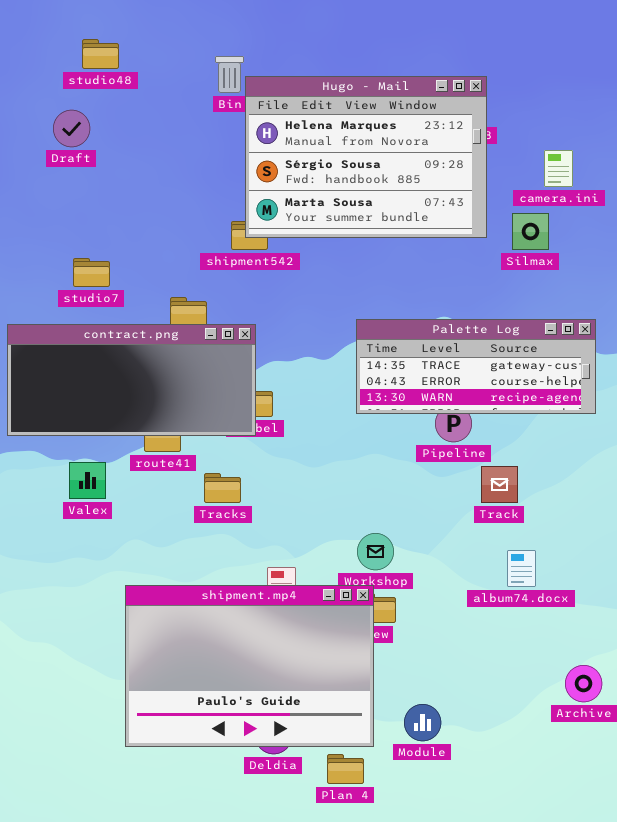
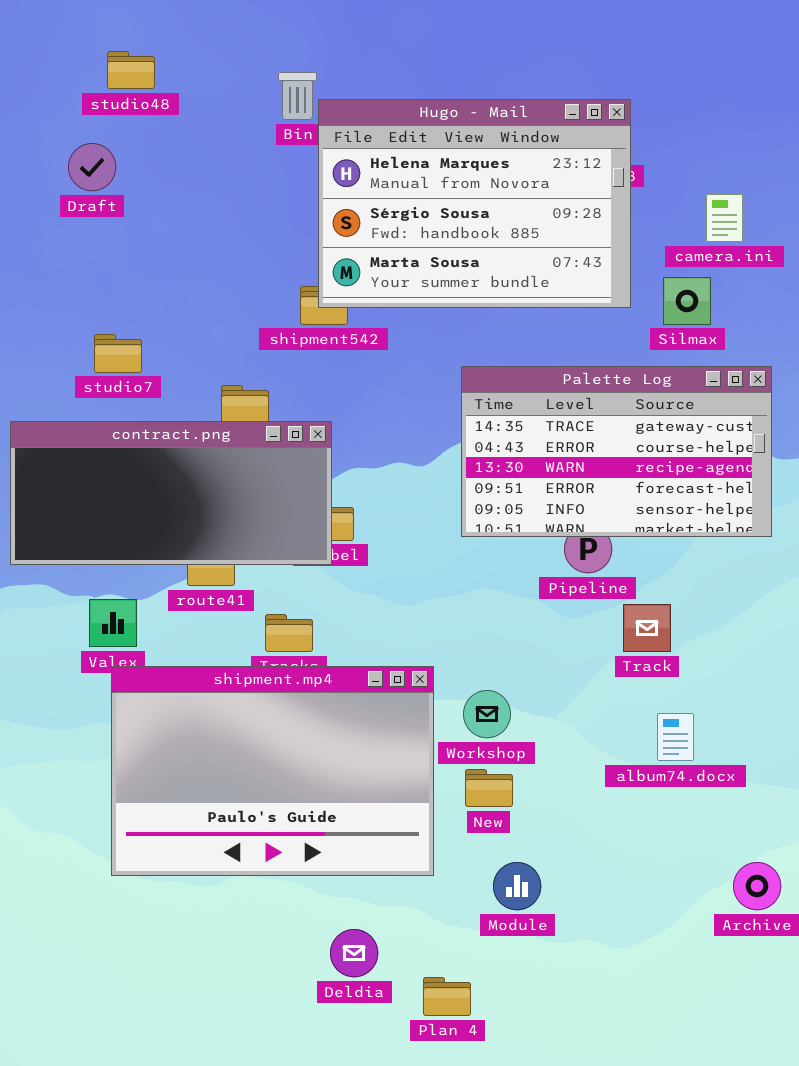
Palette Log: [356,319,596,414] -> [461,366,772,537], resized
shipment.mp4: [125,585,374,747] -> [111,666,434,876], moved
Module: [404,704,441,741] -> [493,862,541,910], moved

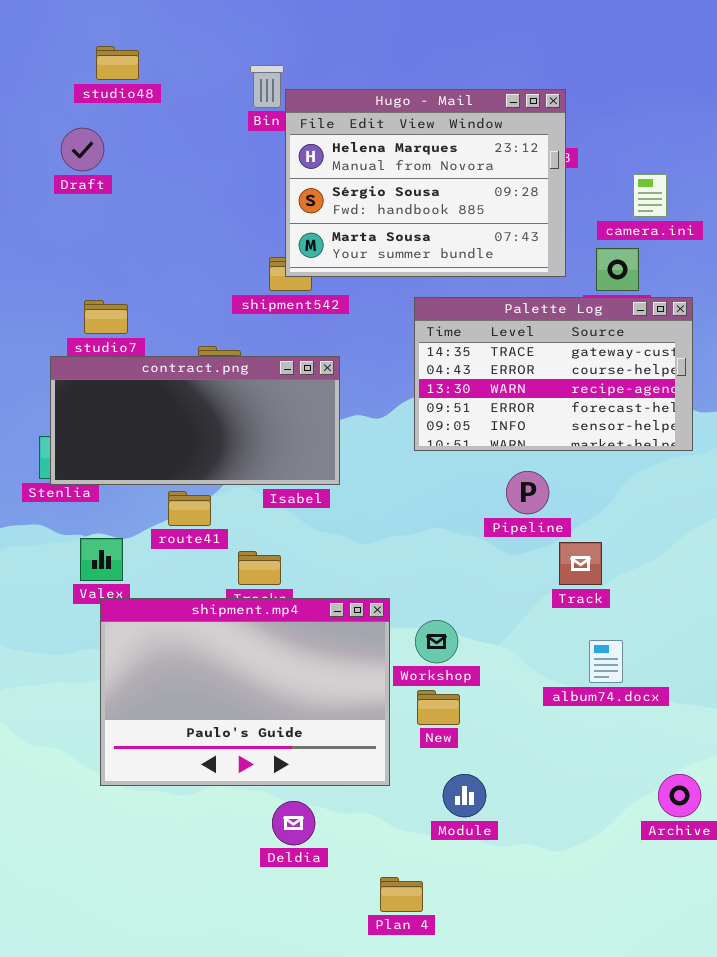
Palette Log: [461,366,772,537] -> [414,297,693,451], moved
contract.png: [10,421,332,565] -> [50,356,340,485], moved
Deldia: [330,929,378,977] -> [272,801,315,845], moved

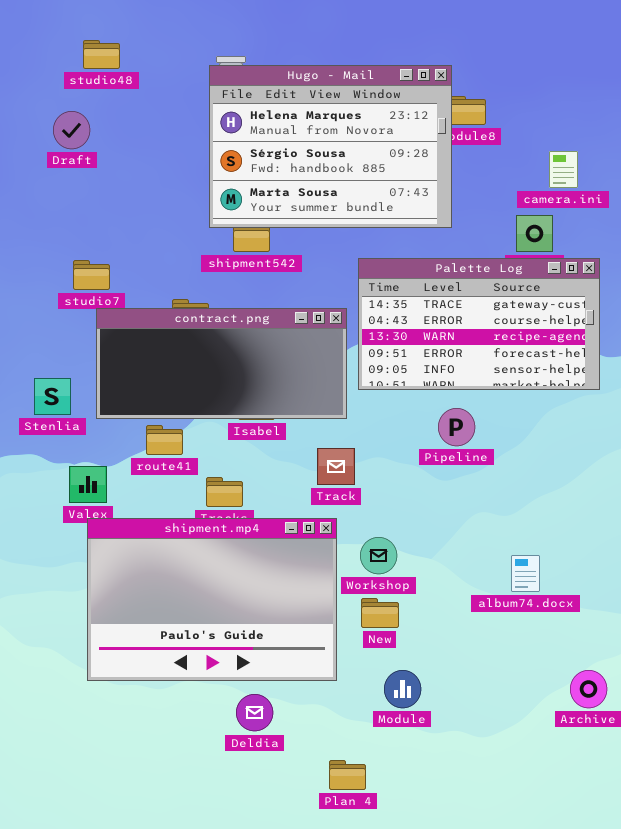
Hugo - Mail: [285,89,566,277] -> [209,65,452,228], moved
contract.png: [50,356,340,485] -> [96,308,347,419], moved
Track: [559,542,602,585] -> [317,448,355,485], moved

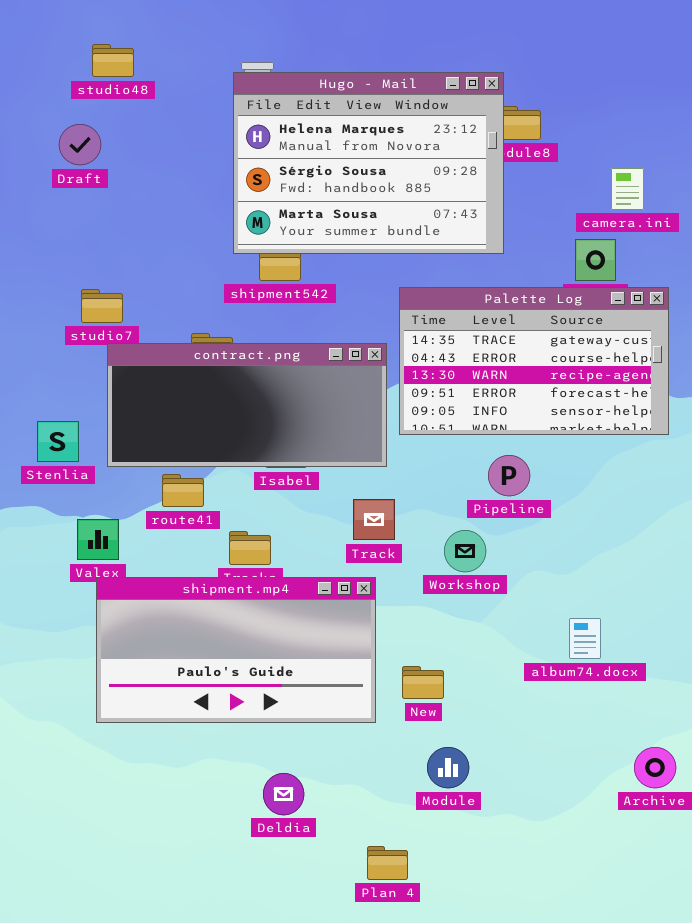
shipment.mp4: [87,518,337,681] -> [96,577,376,723], resized
Workshop: [360,537,397,574] -> [444,530,486,572], moved

